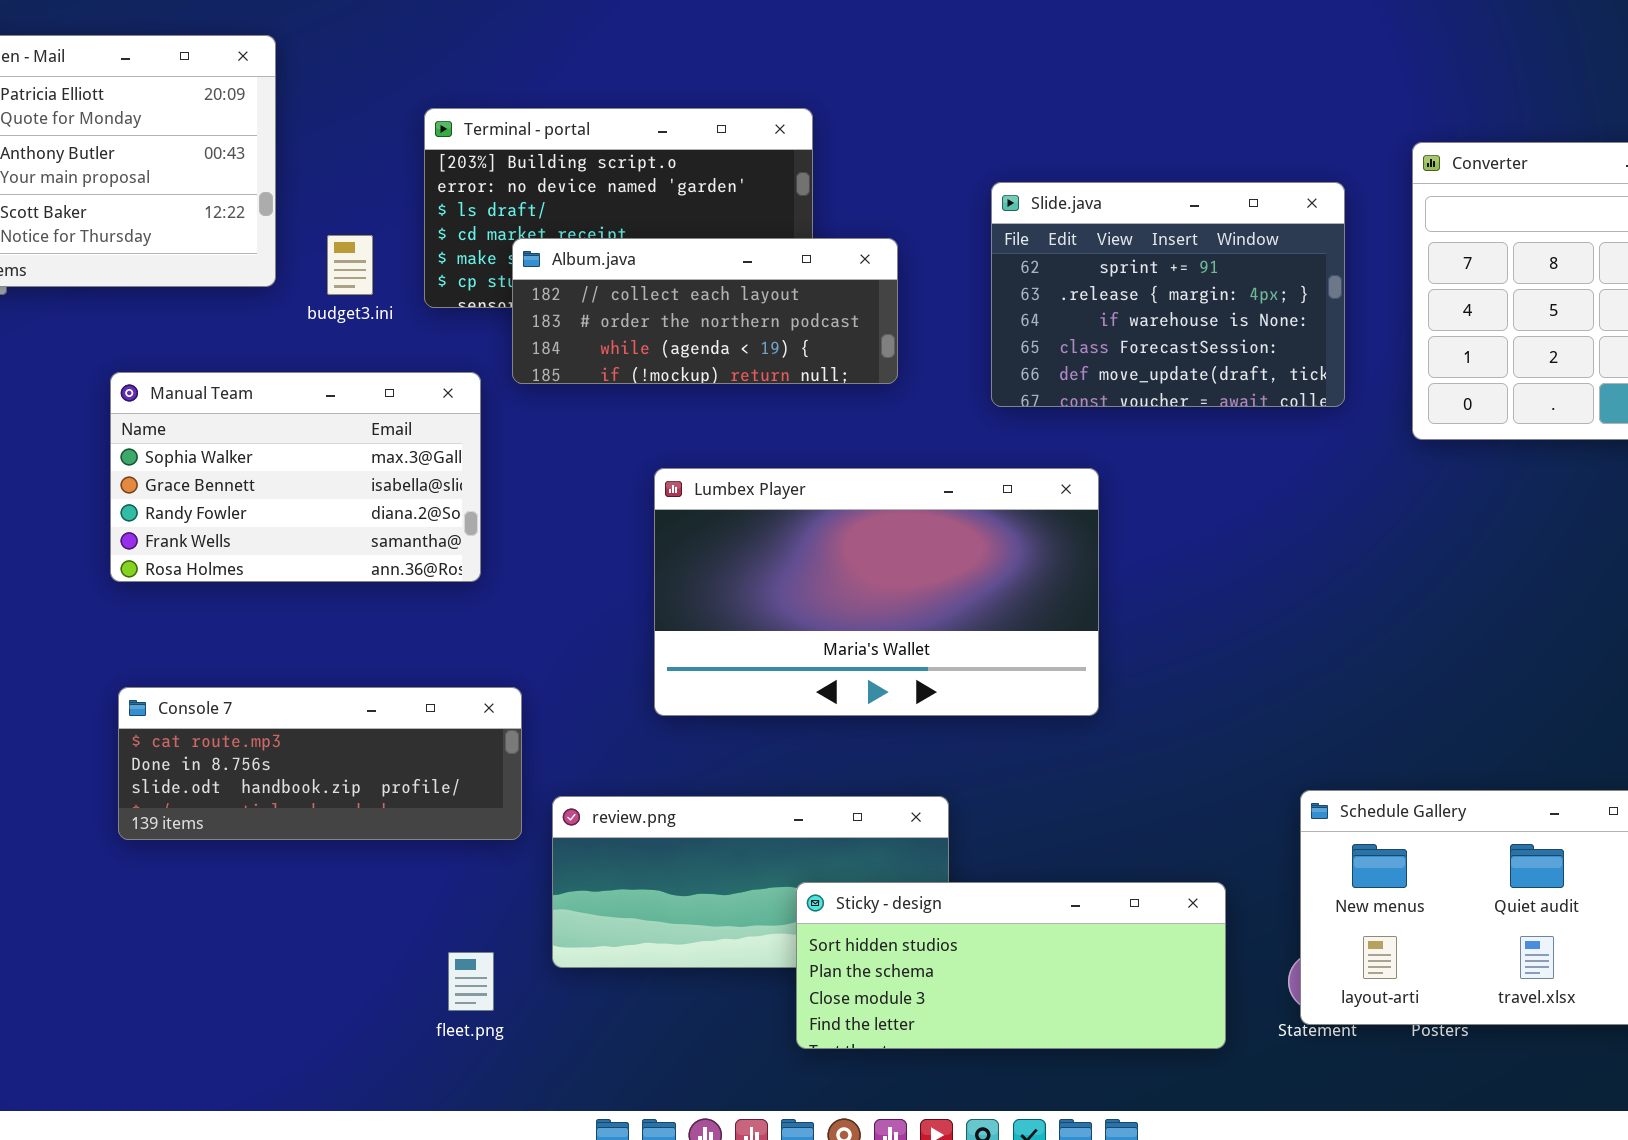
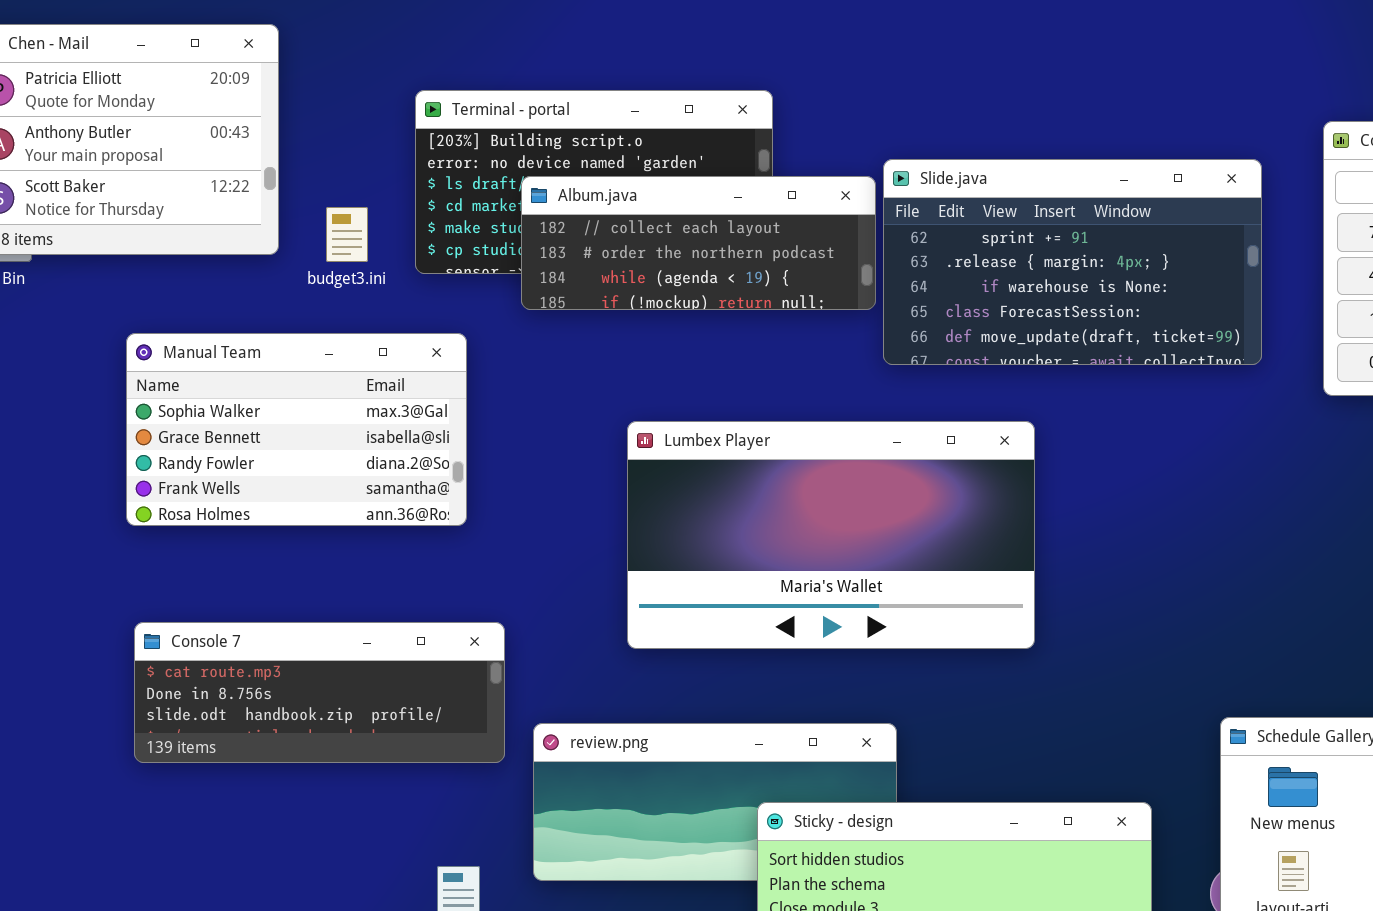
Slide.java: [991,182,1345,407] -> [883,159,1262,365], resized
Album.java: [512,238,898,384] -> [521,176,876,310], moved

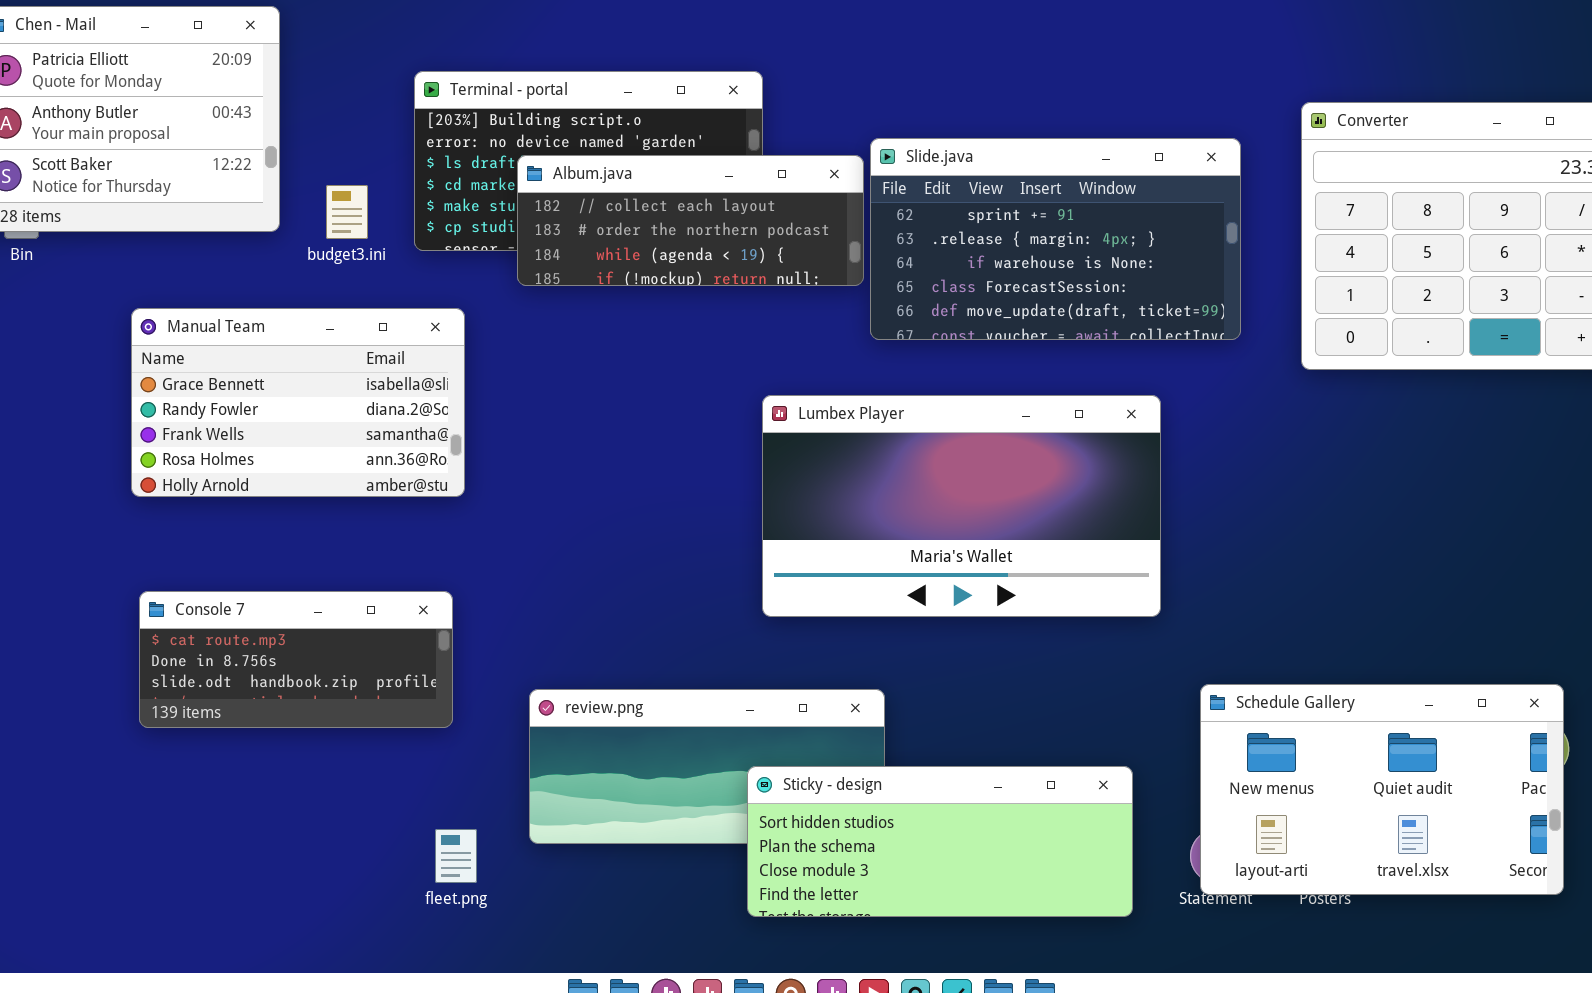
Manual Team: [126,333,467,526] -> [131,308,465,497], scrolled down 1 row
Lumbex Player: [627,421,1035,649] -> [762,395,1161,617], moved
Console 7: [134,622,505,763] -> [139,591,453,728], resized

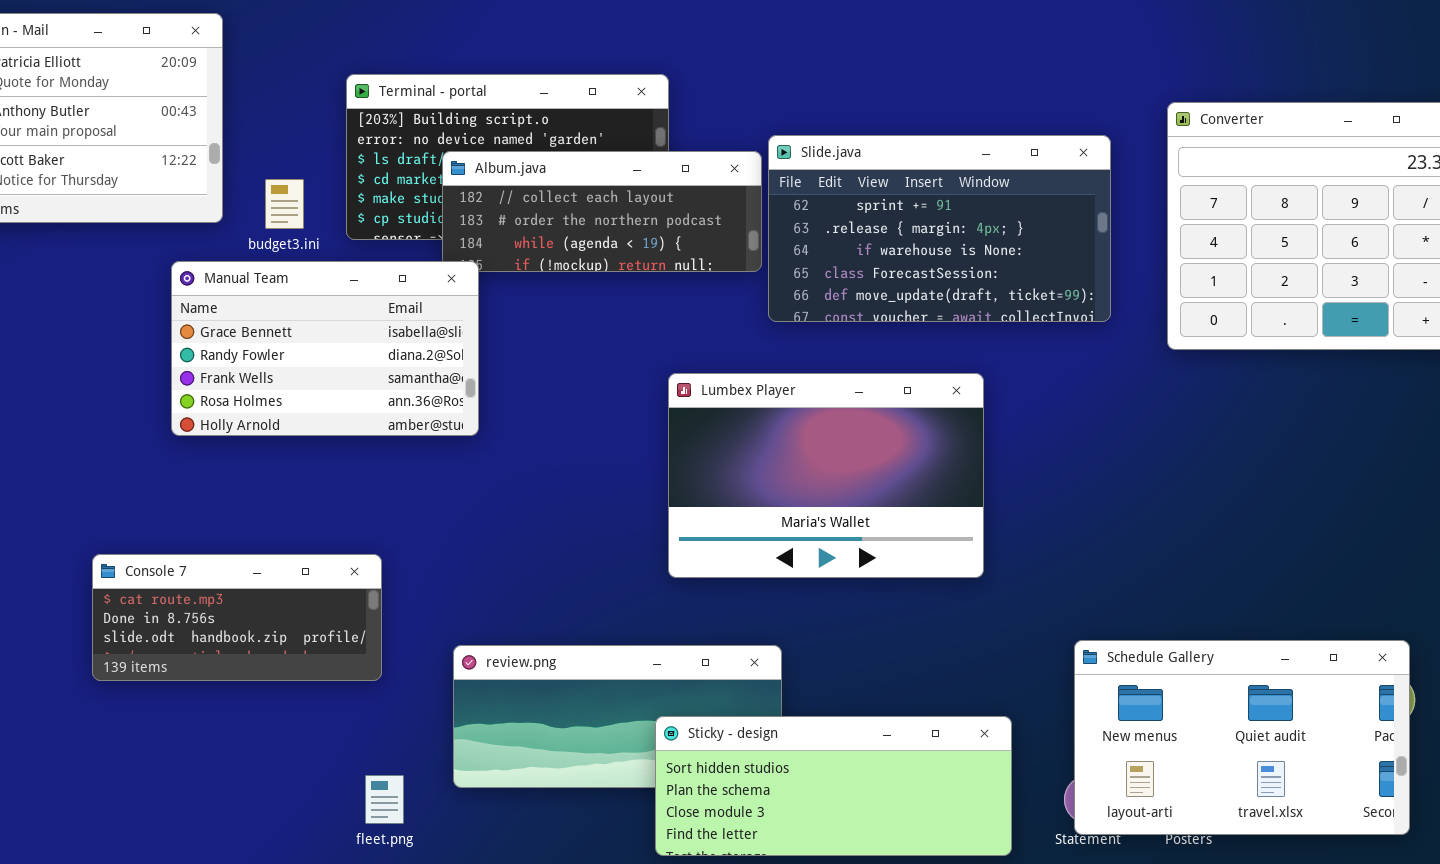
Manual Team: [131,308,465,497] -> [171,261,479,436], moved
Lumbex Player: [762,395,1161,617] -> [668,373,984,578], resized

